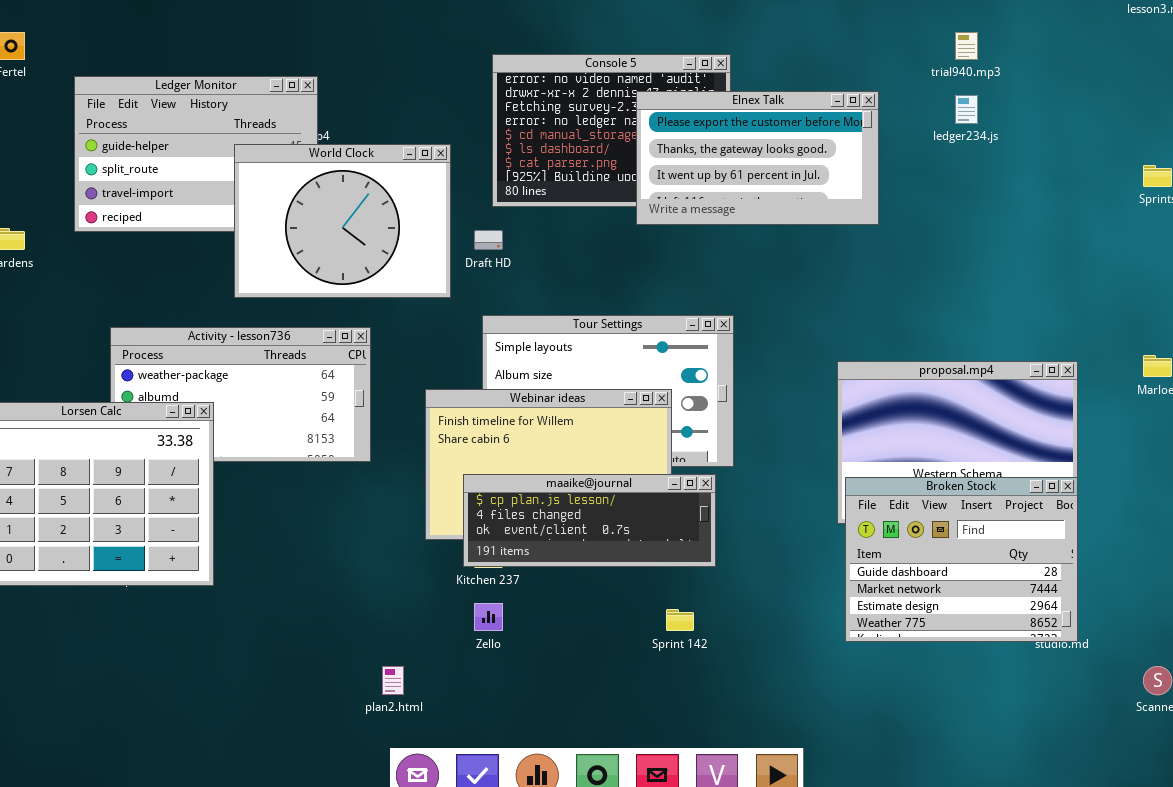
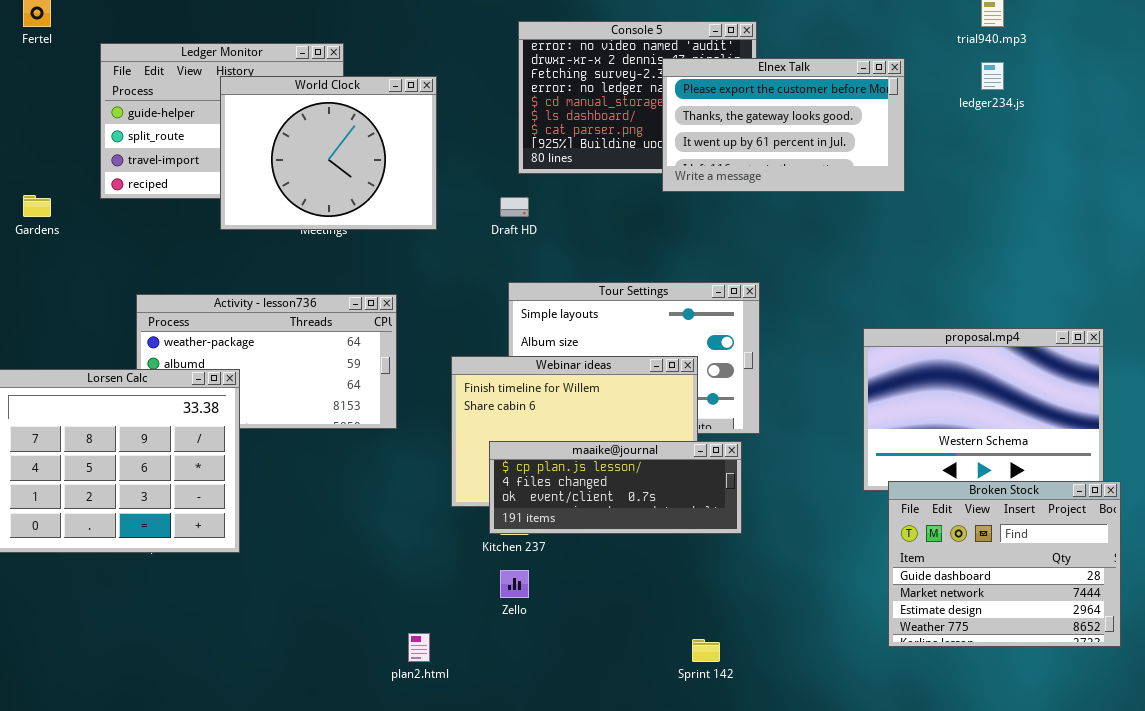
World Clock: [234,144,451,298] -> [220,76,437,230], moved
Broken Stock: [845,477,1078,642] -> [888,481,1121,647], moved
Sprint 142: [666,609,694,631] -> [692,639,720,662], moved

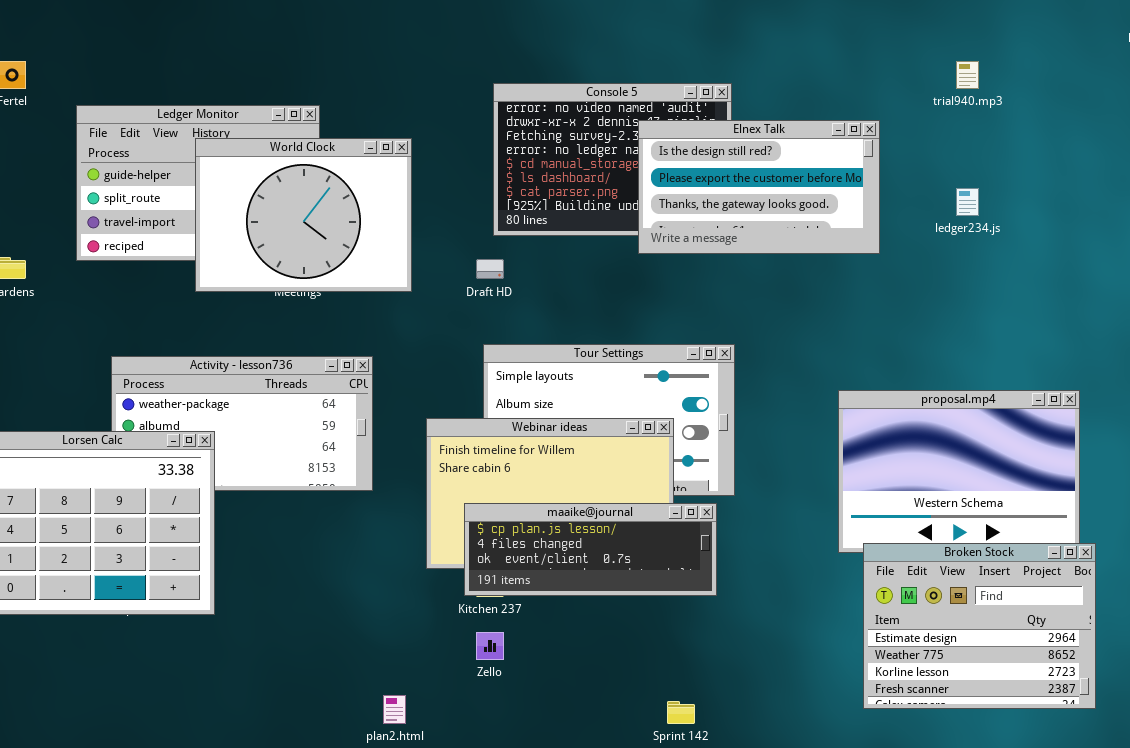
Elnex Talk: [662,58,905,192] -> [638,120,880,254], scrolled up 1 row
ledger234.js: [981,62,1004,90] -> [956,188,979,216], moved
Broken Stock: [888,481,1121,647] -> [863,543,1096,709], scrolled down 2 rows

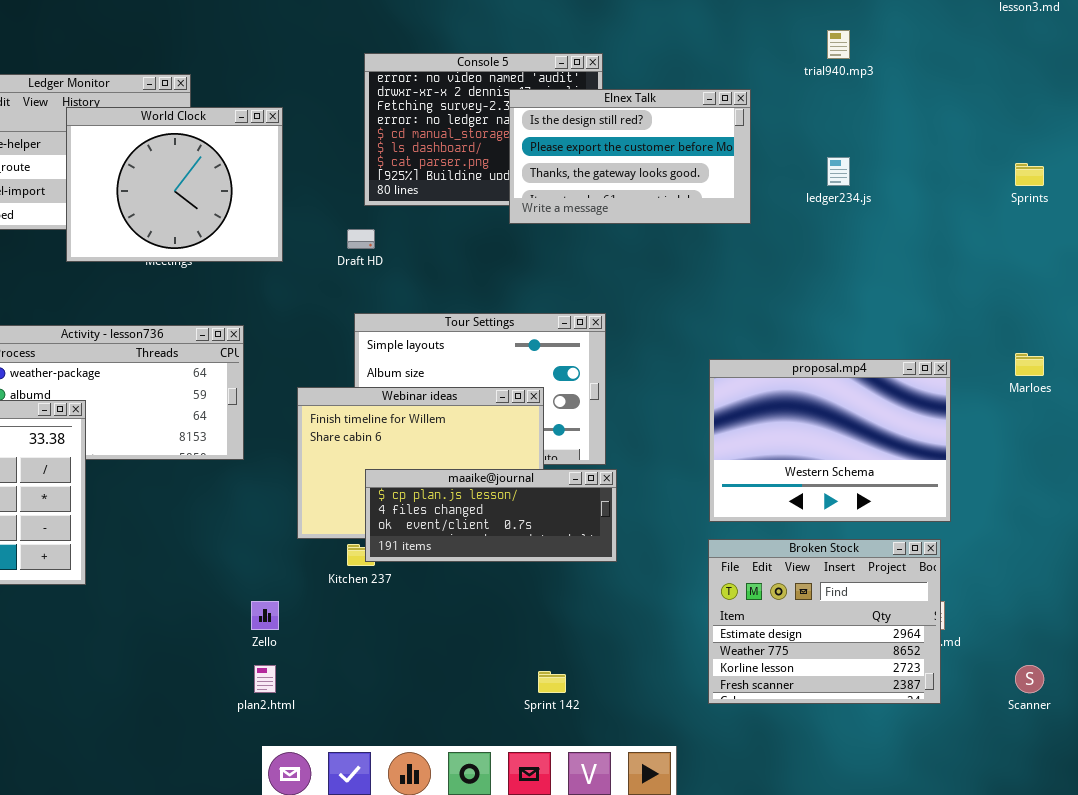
maaike@journal: [464,503,717,596] -> [365,469,617,562], moved
Broken Stock: [863,543,1096,709] -> [708,539,941,704], moved
Zello: [476,632,504,660] -> [251,601,279,630], moved

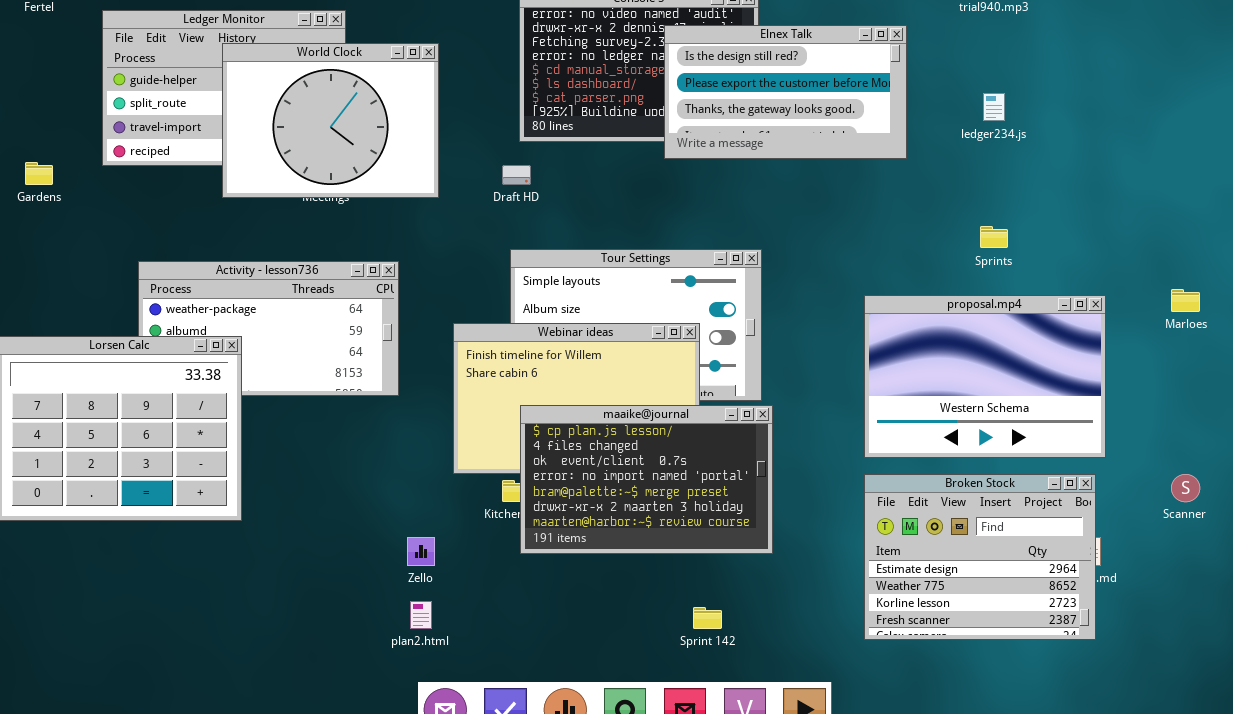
Sprints: [1015,163,1044,186] -> [980,226,1008,248], moved
maaike@journal: [365,469,617,562] -> [520,405,773,554], resized
Scanner: [1015,665,1044,693] -> [1171,474,1200,502], moved

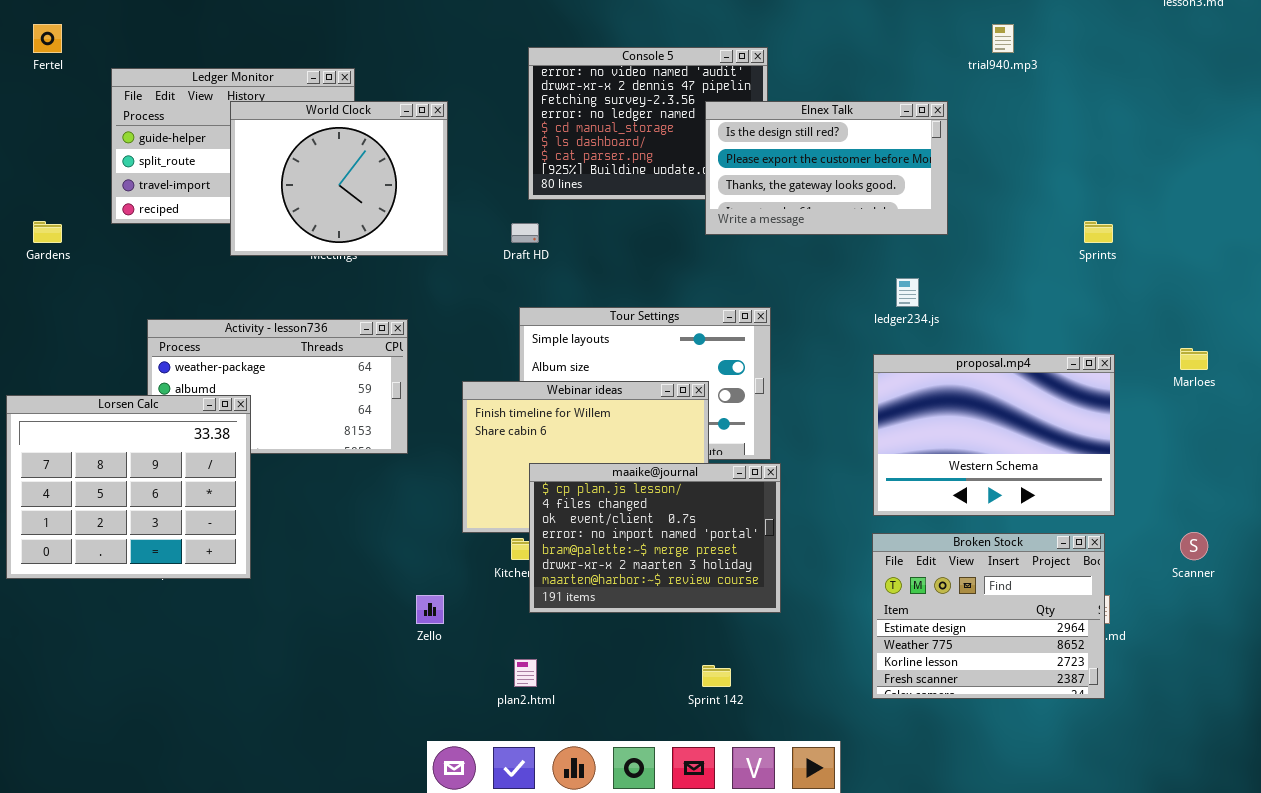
Elnex Talk: [664,25,907,159] -> [705,101,948,235], moved
ledger234.js: [983,93,1005,121] -> [896,278,919,307], moved
Sprints: [980,226,1008,248] -> [1084,221,1113,243], moved
plan2.html: [410,601,432,629] -> [514,659,537,687], moved

